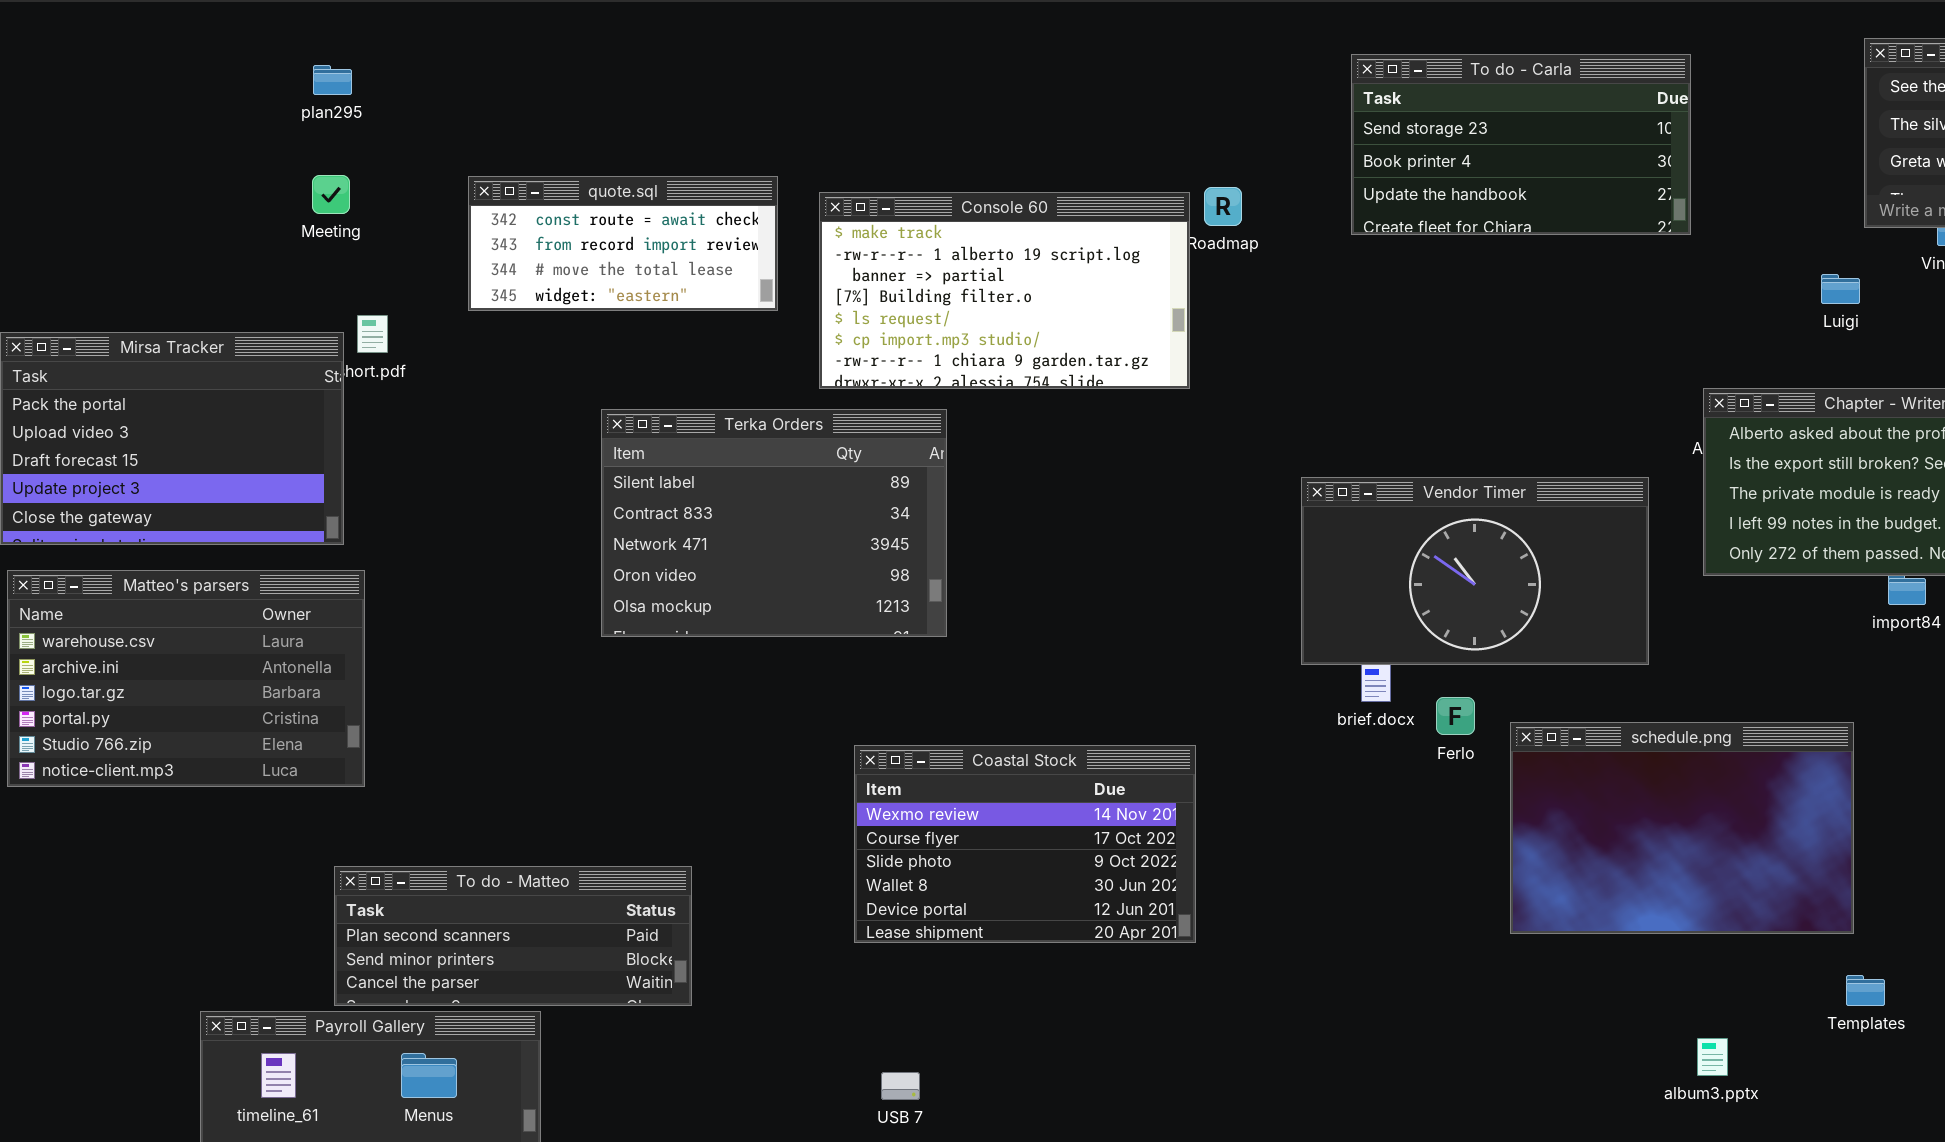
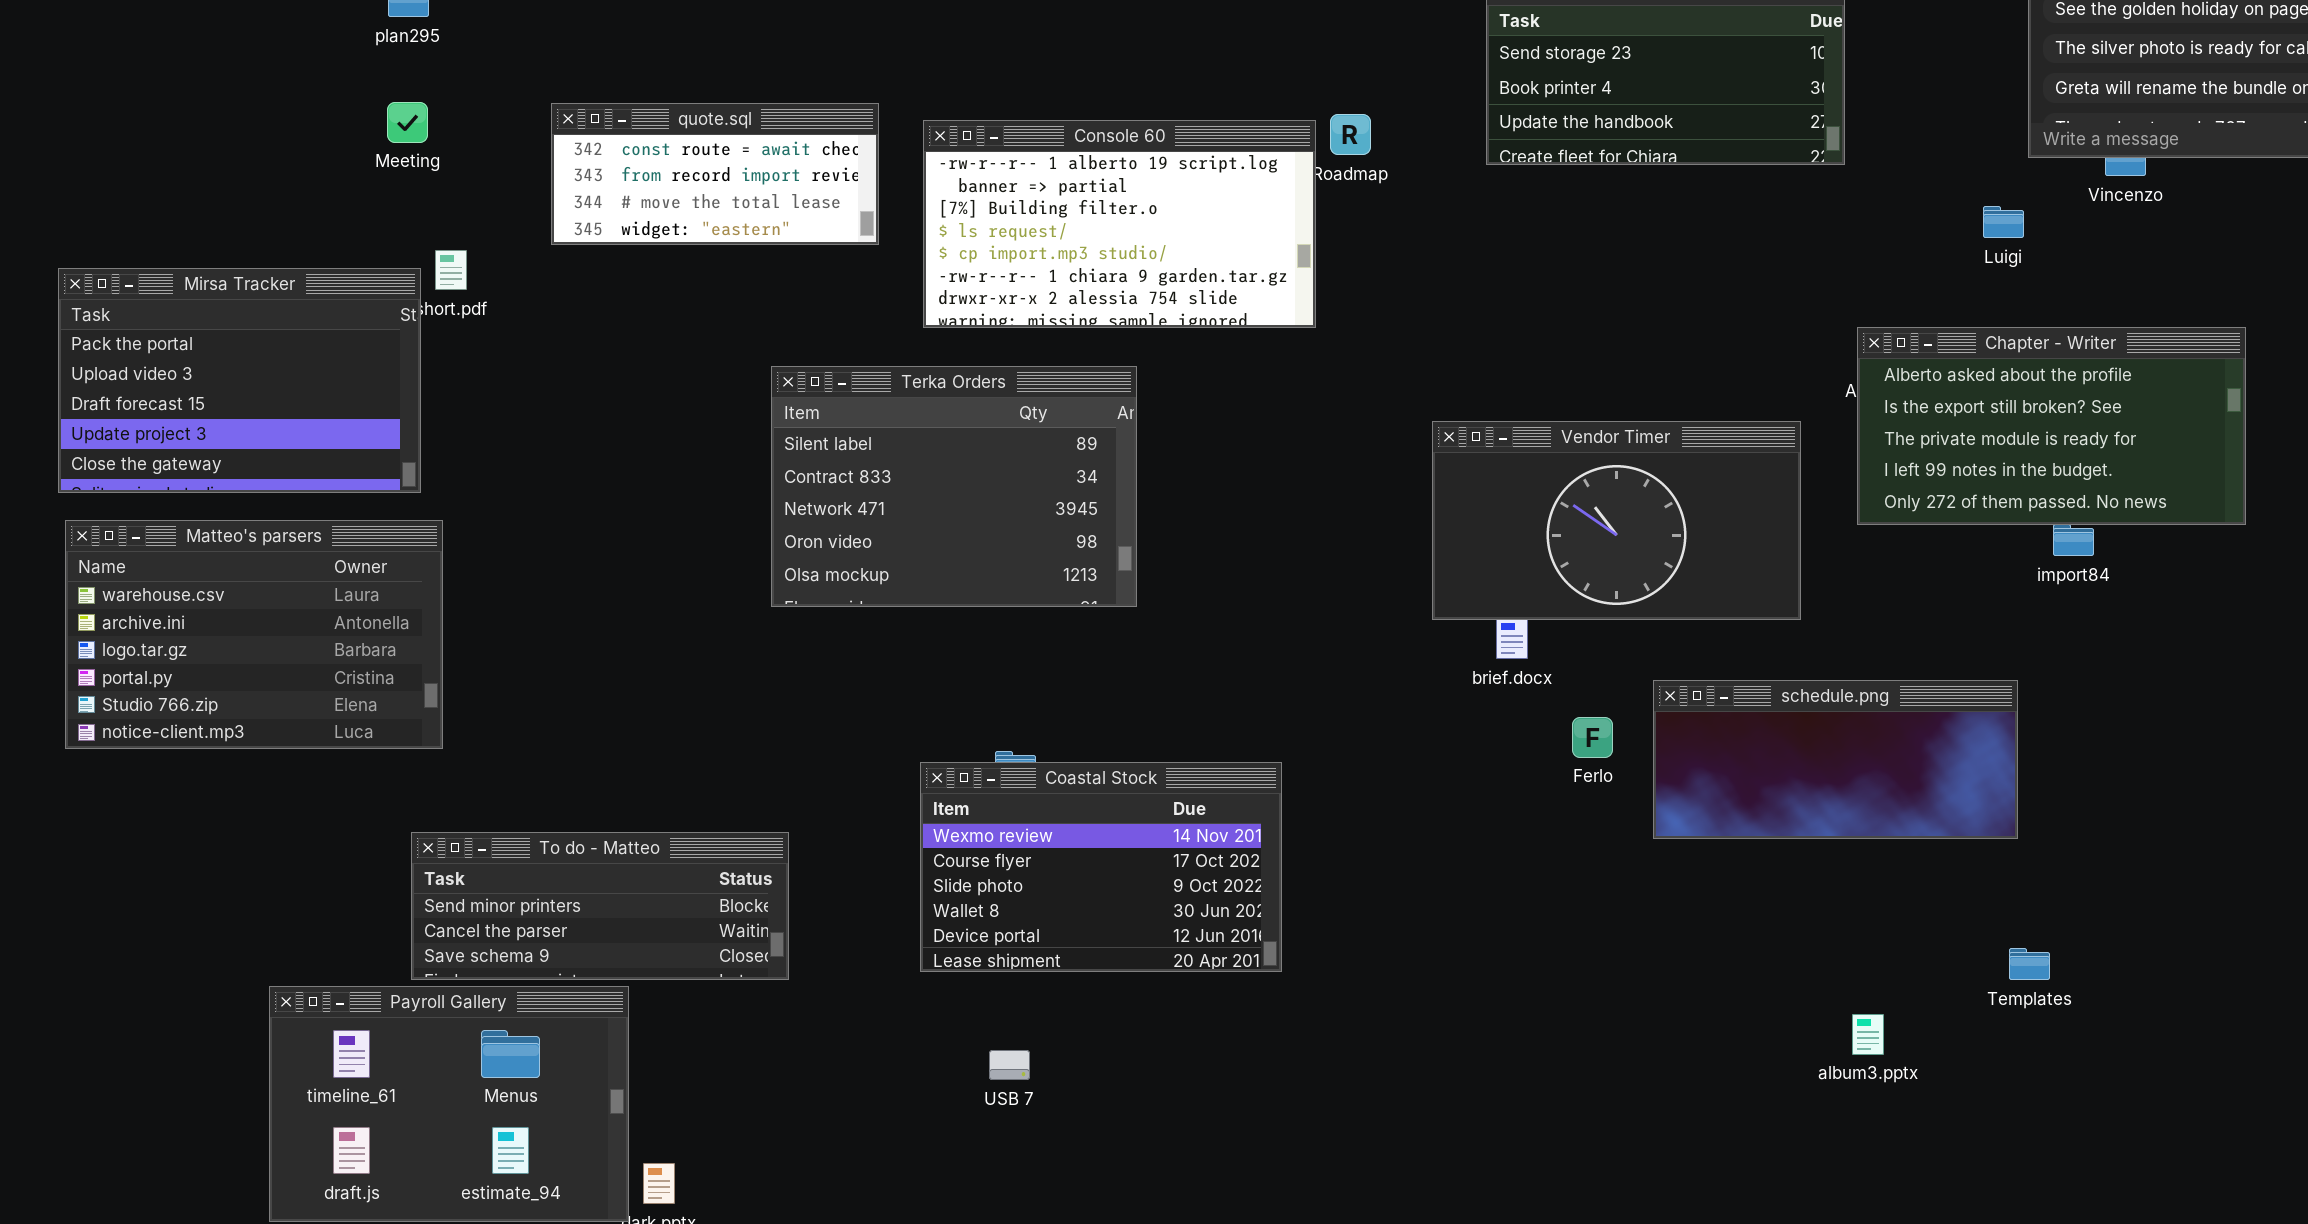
Console 60: [819,192,1190,389] -> [923,120,1316,328], scrolled down 1 row
Terka Orders: [601,409,947,637] -> [771,366,1137,607], moved
Ferlo: [1436,697,1475,735] -> [1572,717,1613,758], moved
schedule.png: [1510,722,1854,934] -> [1653,680,2018,839], resized
Coastal Stock: [854,745,1196,943] -> [920,762,1282,972], moved
To do - Matteo: [334,866,692,1006] -> [411,832,789,980], scrolled down 1 row

